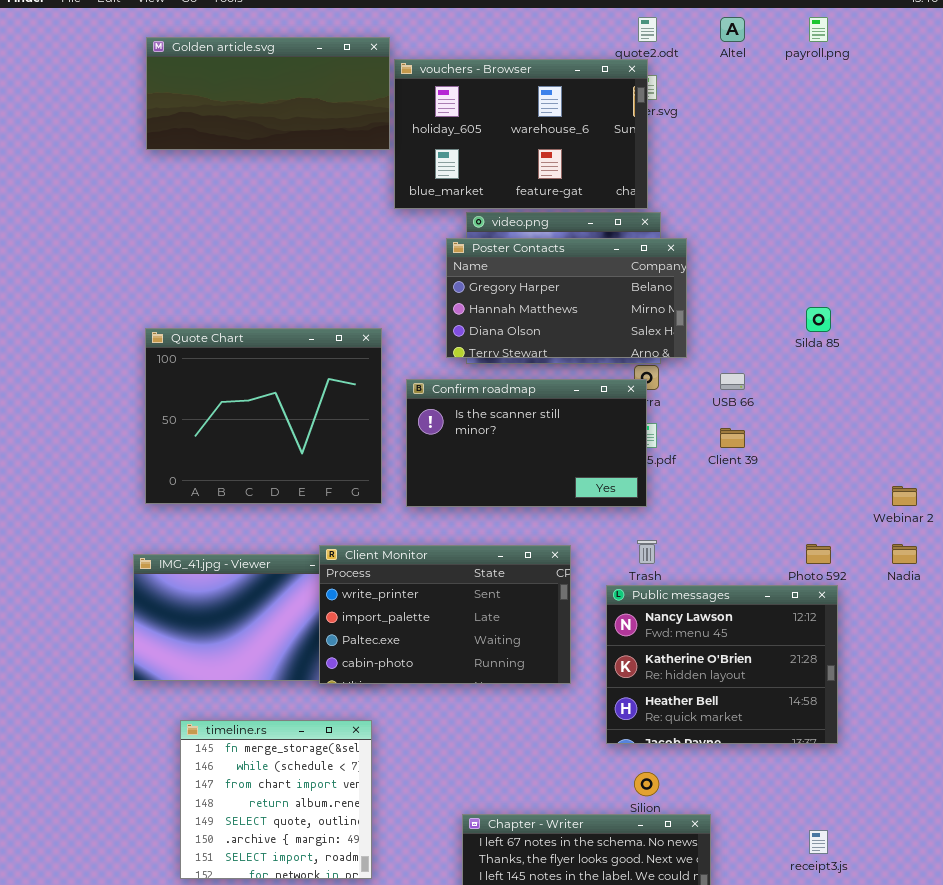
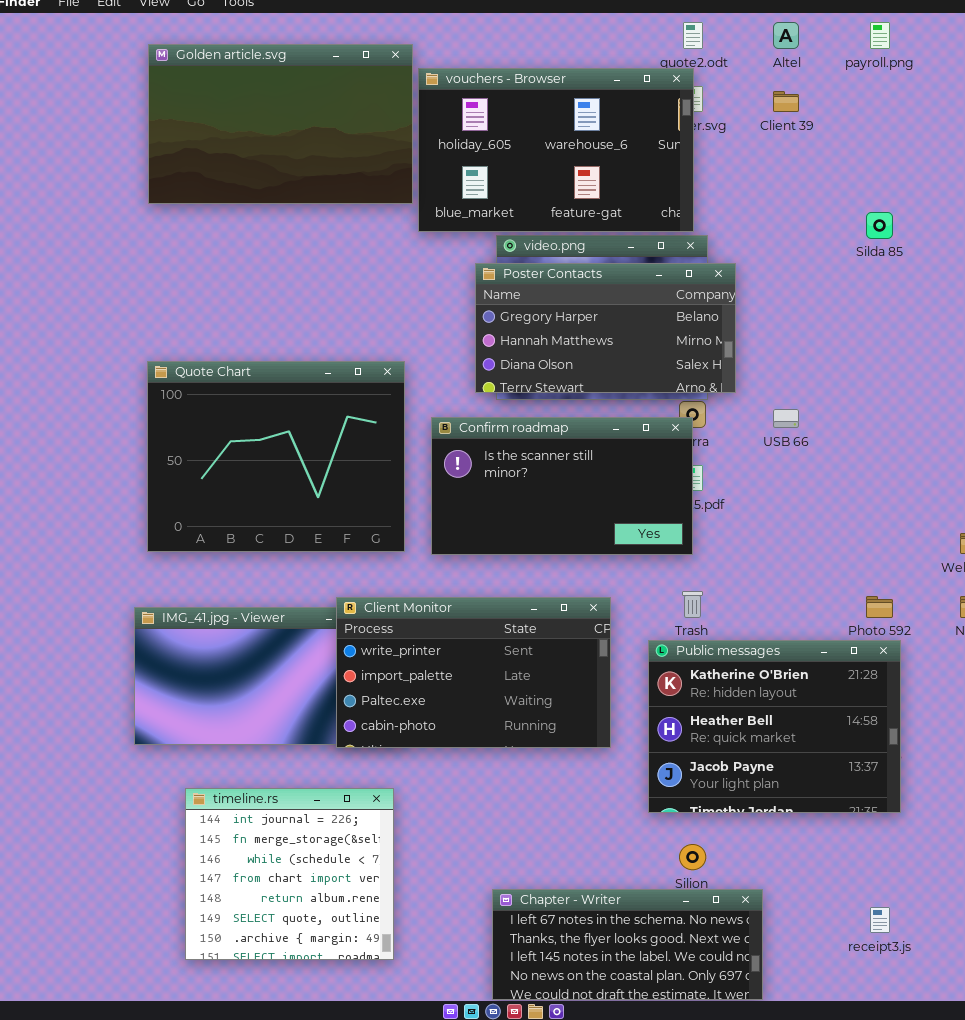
Golden article.svg: [146,37,390,150] -> [148,44,413,204], resized
Silda 85: [806,307,831,332] -> [866,212,893,239], moved
Client 39: [720,428,745,448] -> [773,91,799,112], moved
Public messages: [606,585,838,744] -> [648,640,901,813], scrolled down 1 row
timeline.rs: [180,720,372,879] -> [185,788,394,960], scrolled up 1 row

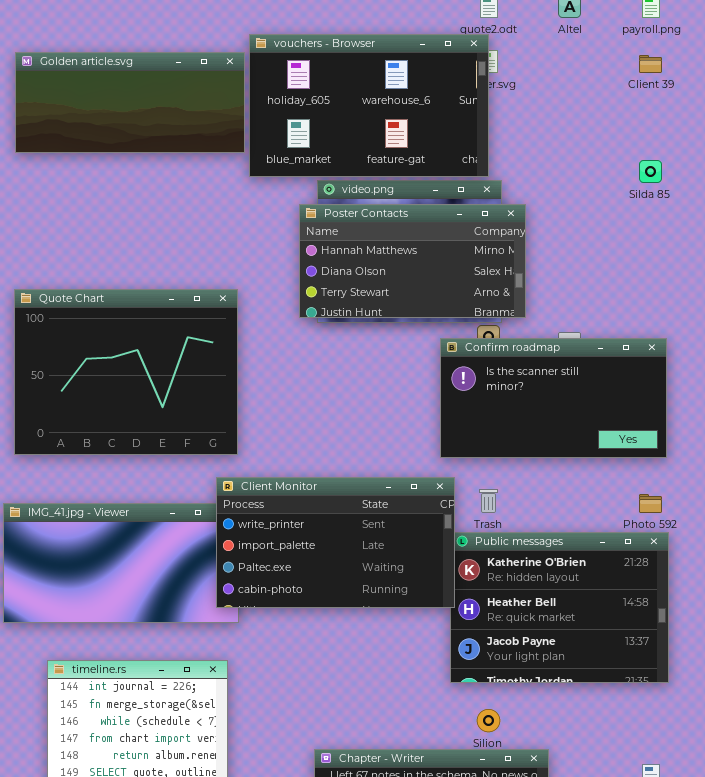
Golden article.svg: [148,44,413,204] -> [15,52,245,153], resized
Client 39: [773,91,799,112] -> [639,55,662,73], moved
Poster Contacts: [475,263,736,393] -> [299,204,526,318], scrolled down 1 row
Confirm roadmap: [431,417,693,555] -> [440,338,667,458], moved
Client Monitor: [336,597,611,748] -> [216,477,455,608], moved

